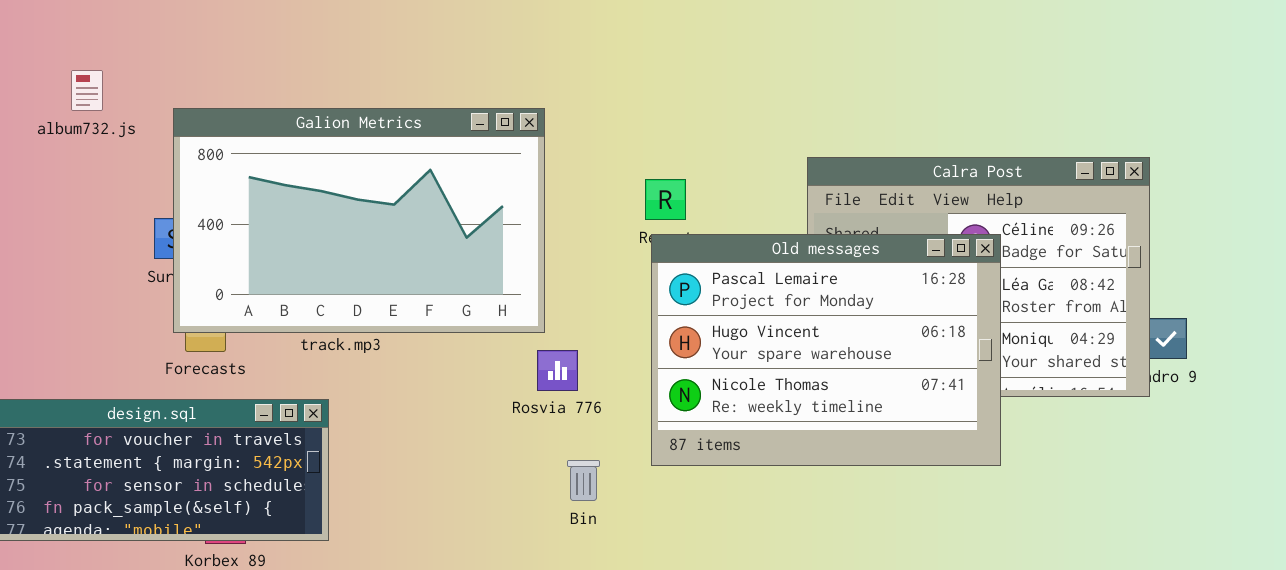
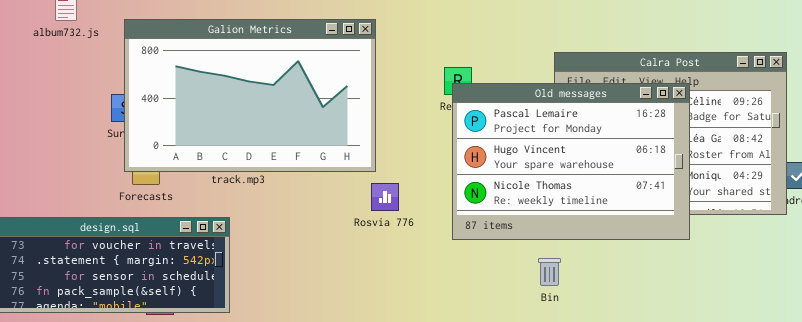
Old messages: [651,234,1001,466] -> [452,83,690,240], moved
Bin: [567,460,600,501] -> [538,258,561,286], moved

